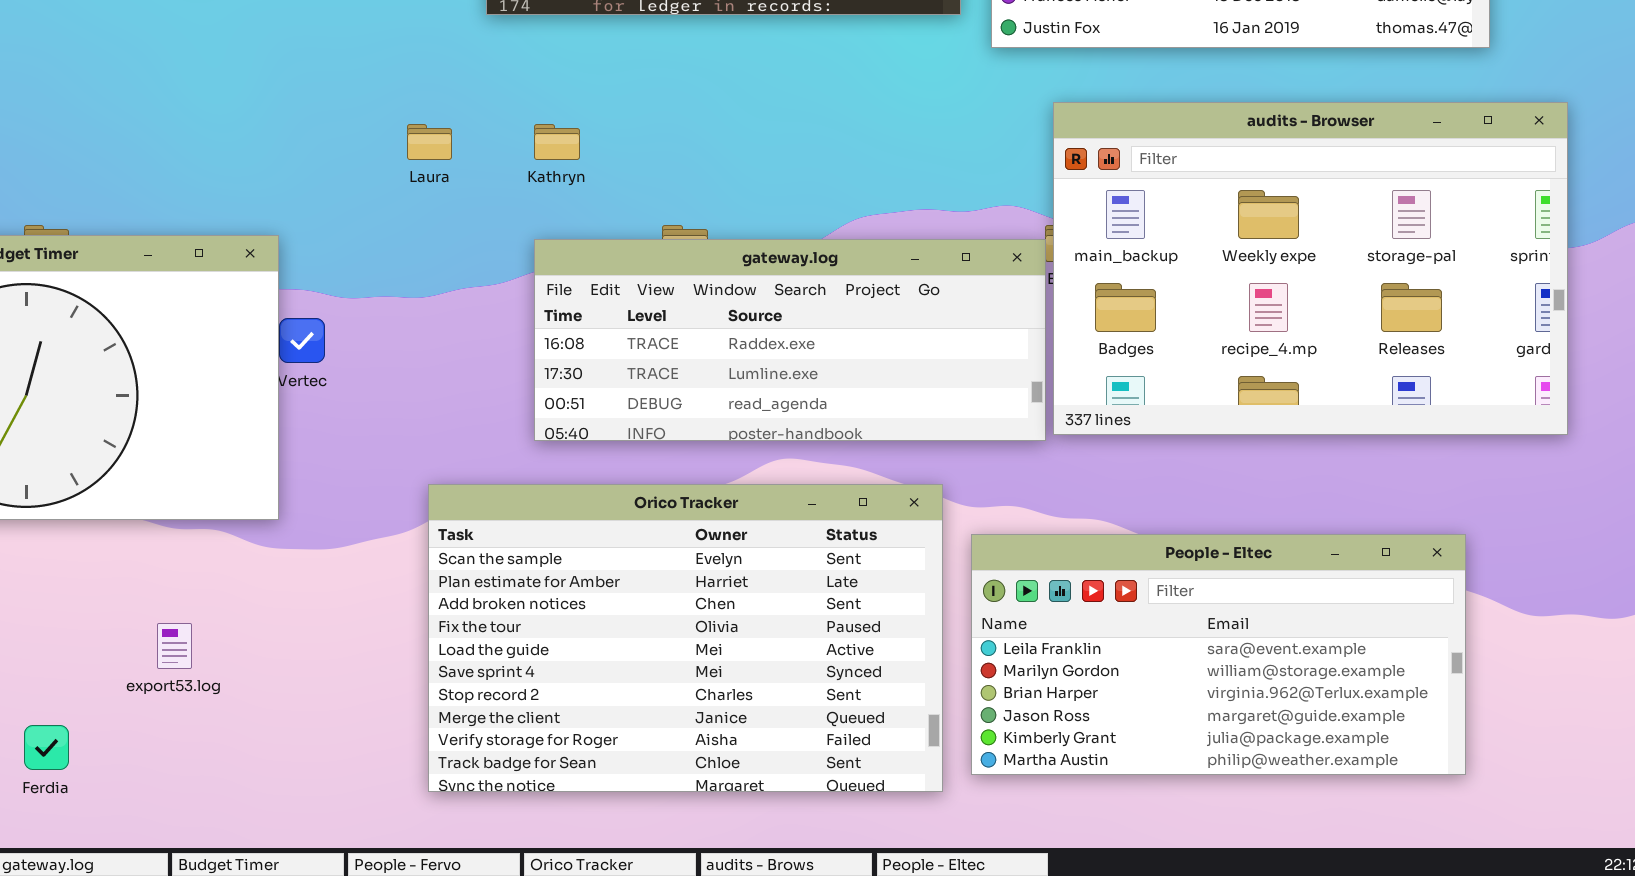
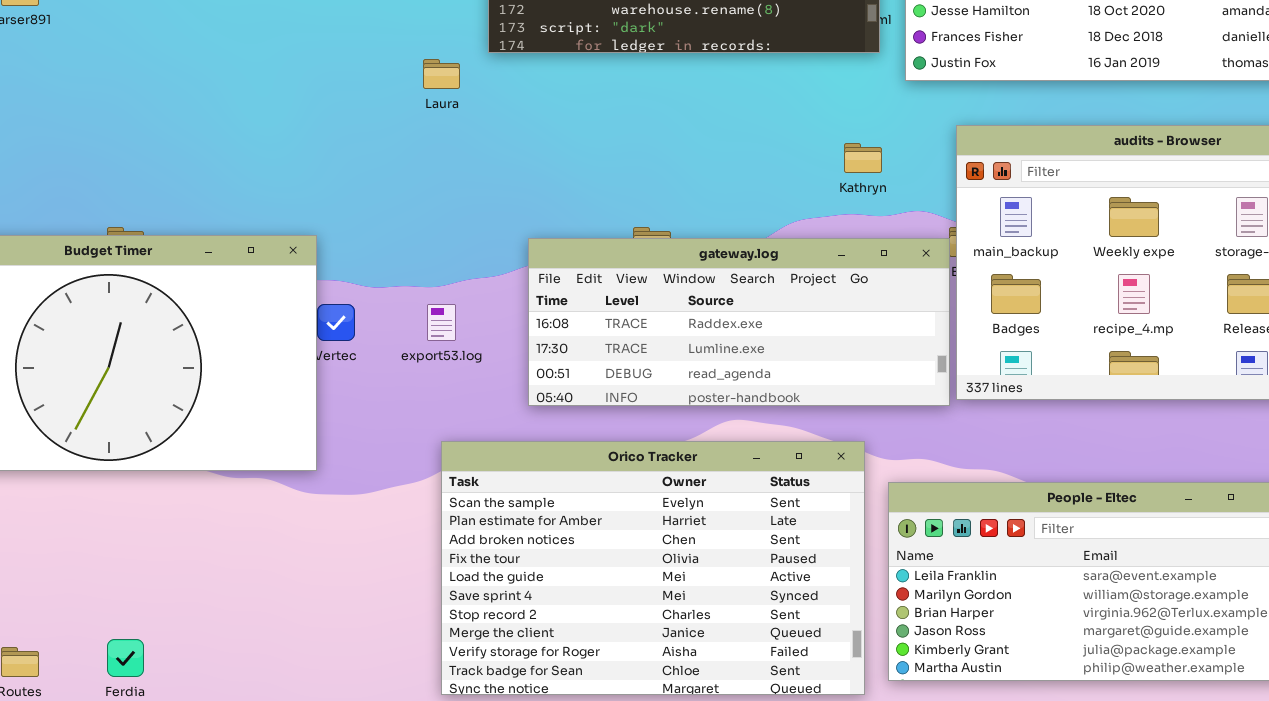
Laura: [407,124,452,160] -> [423,59,460,89], moved
Kathryn: [534,124,580,160] -> [844,143,882,173], moved
export53.log: [157,623,192,669] -> [427,304,456,341], moved

